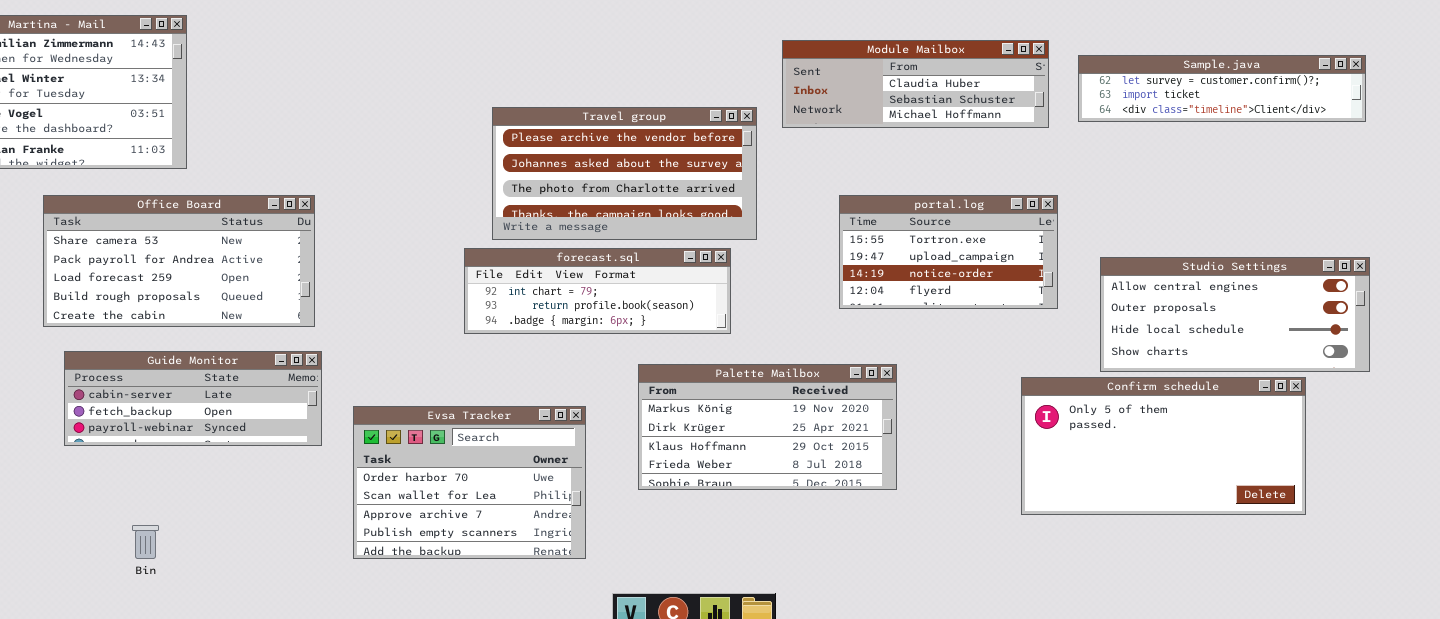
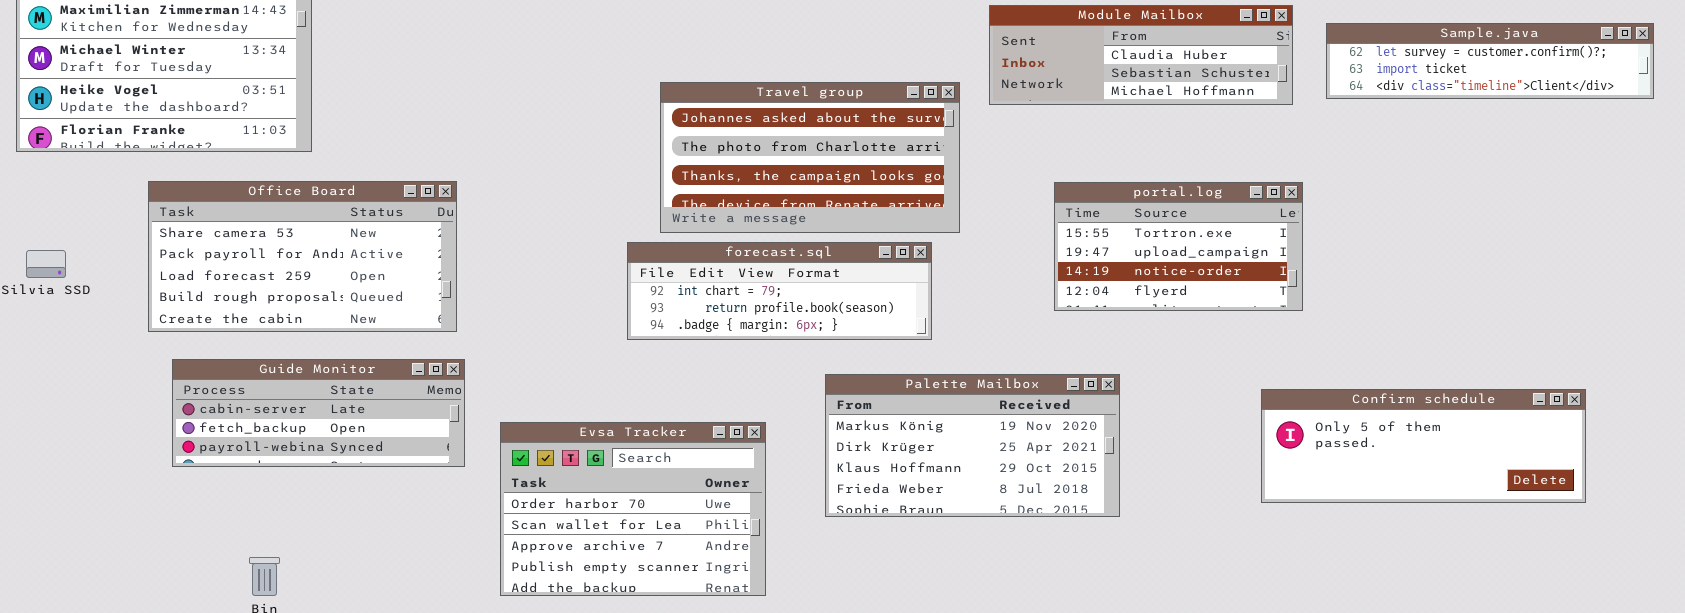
Travel group: [492,107,757,240] -> [660,82,960,233], scrolled down 1 row
Studio Settings: [1100,257,1370,372] -> none, closed
Confirm schedule: [1021,377,1306,515] -> [1261,389,1586,503], resized

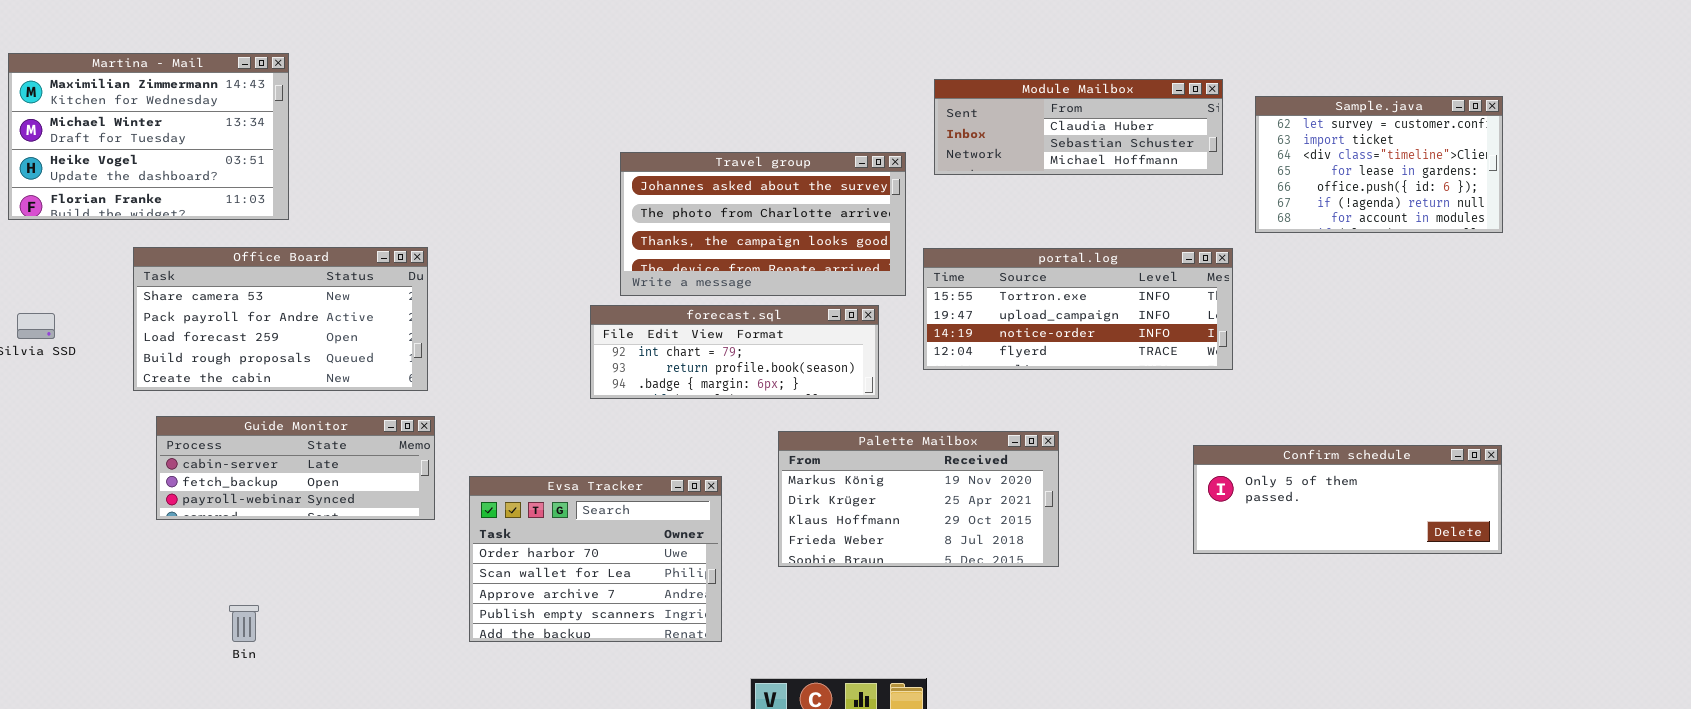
Sample.java: [1326,23,1654,99] -> [1255,96,1503,233], resized
portal.log: [1054,182,1303,311] -> [923,248,1233,370], resized

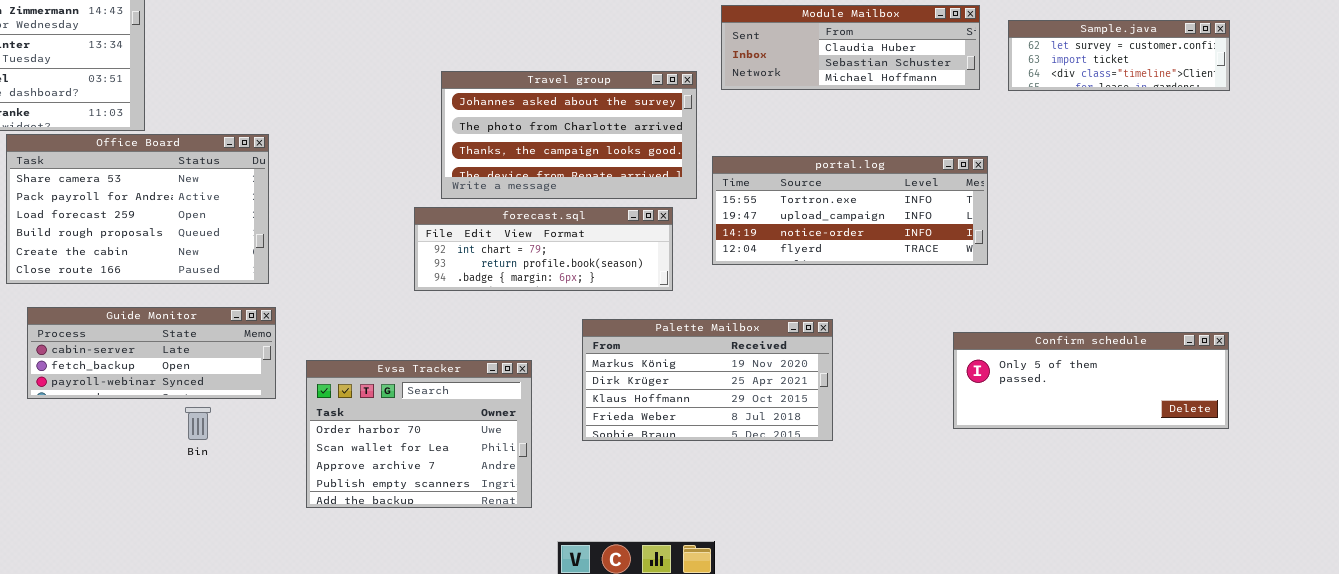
Sample.java: [1255,96,1503,233] -> [1008,20,1230,91], resized
Office Board: [133,247,428,391] -> [6,134,269,284], resized
Bin: [229,605,259,642] -> [185,407,211,440], moved

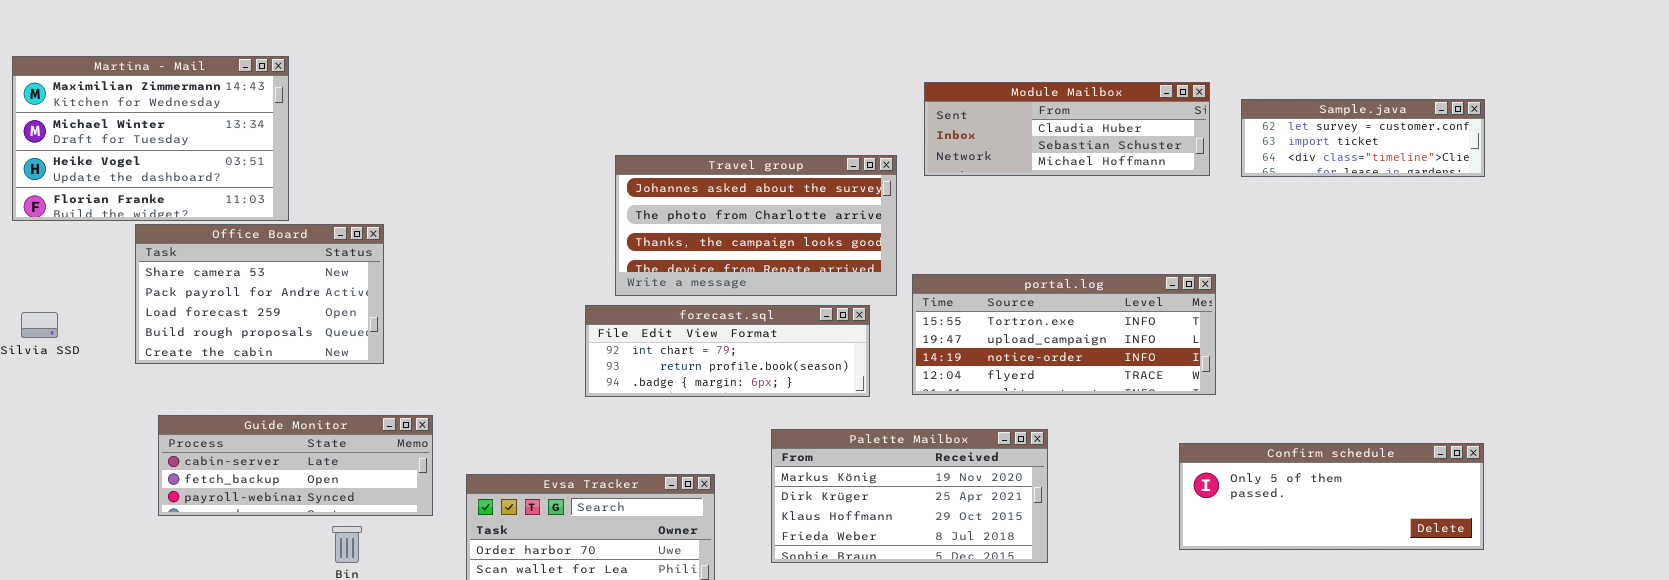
Office Board: [6,134,269,284] -> [135,224,384,364], resized
portal.log: [712,156,988,265] -> [912,274,1216,395], moved

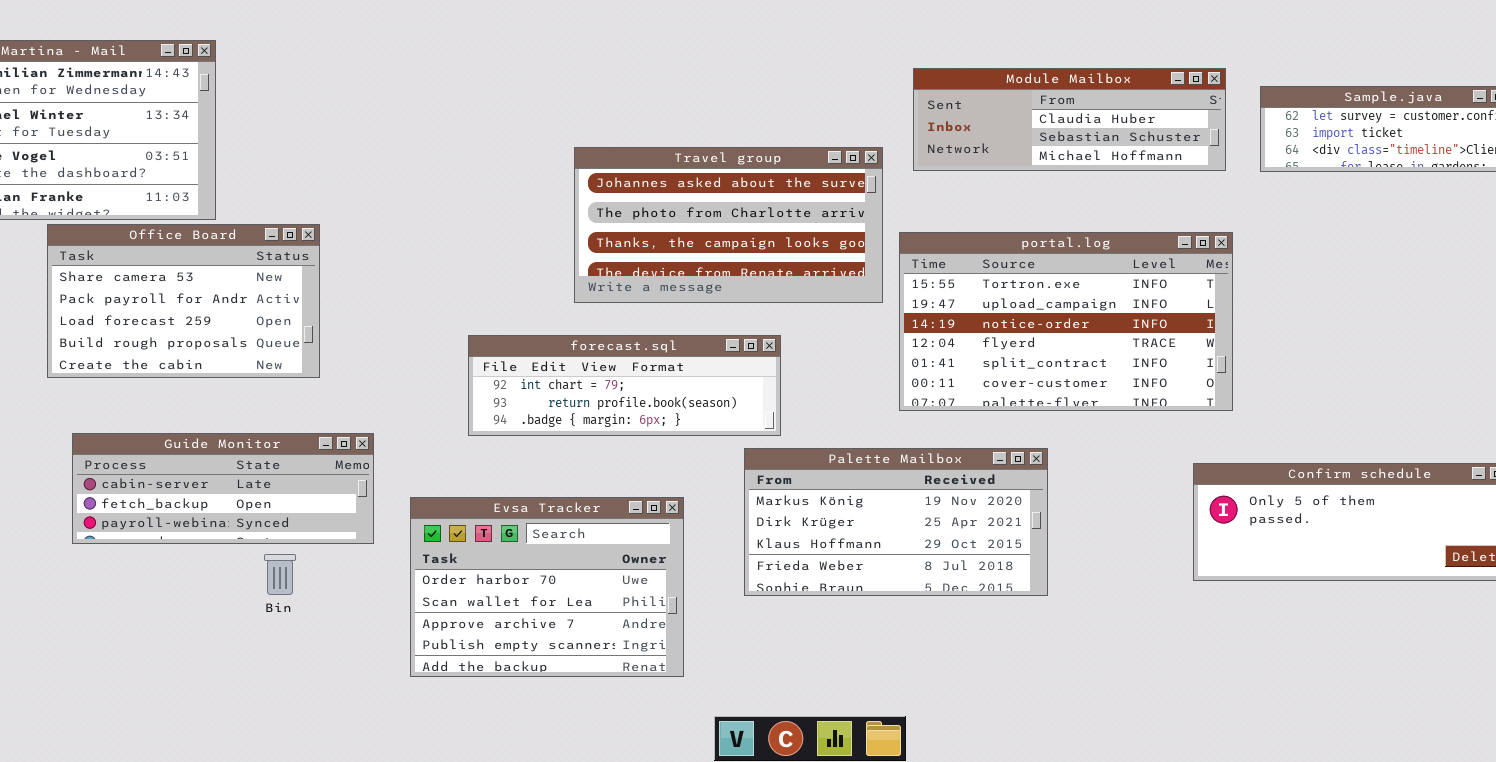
portal.log: [912,274,1216,395] -> [899,232,1233,411], resized
forecast.sql: [585,305,870,397] -> [468,335,781,436], moved

